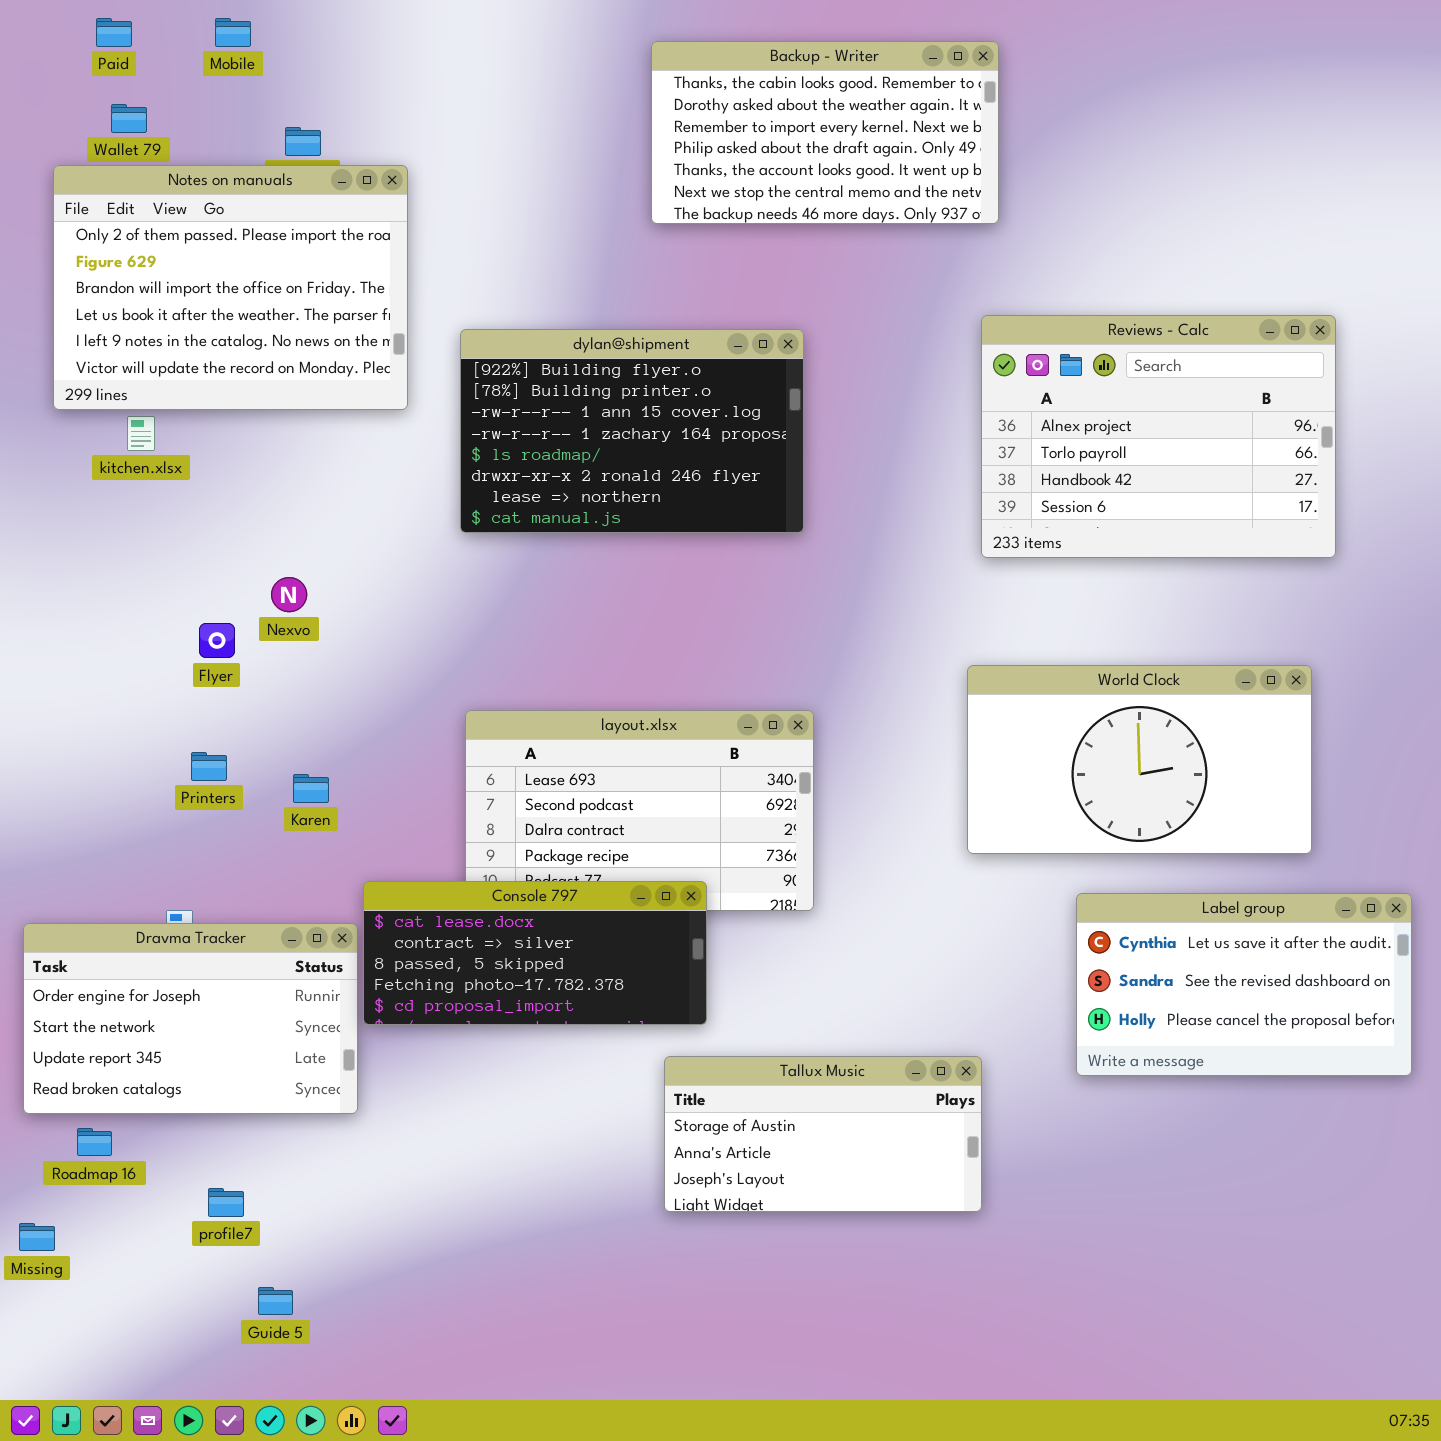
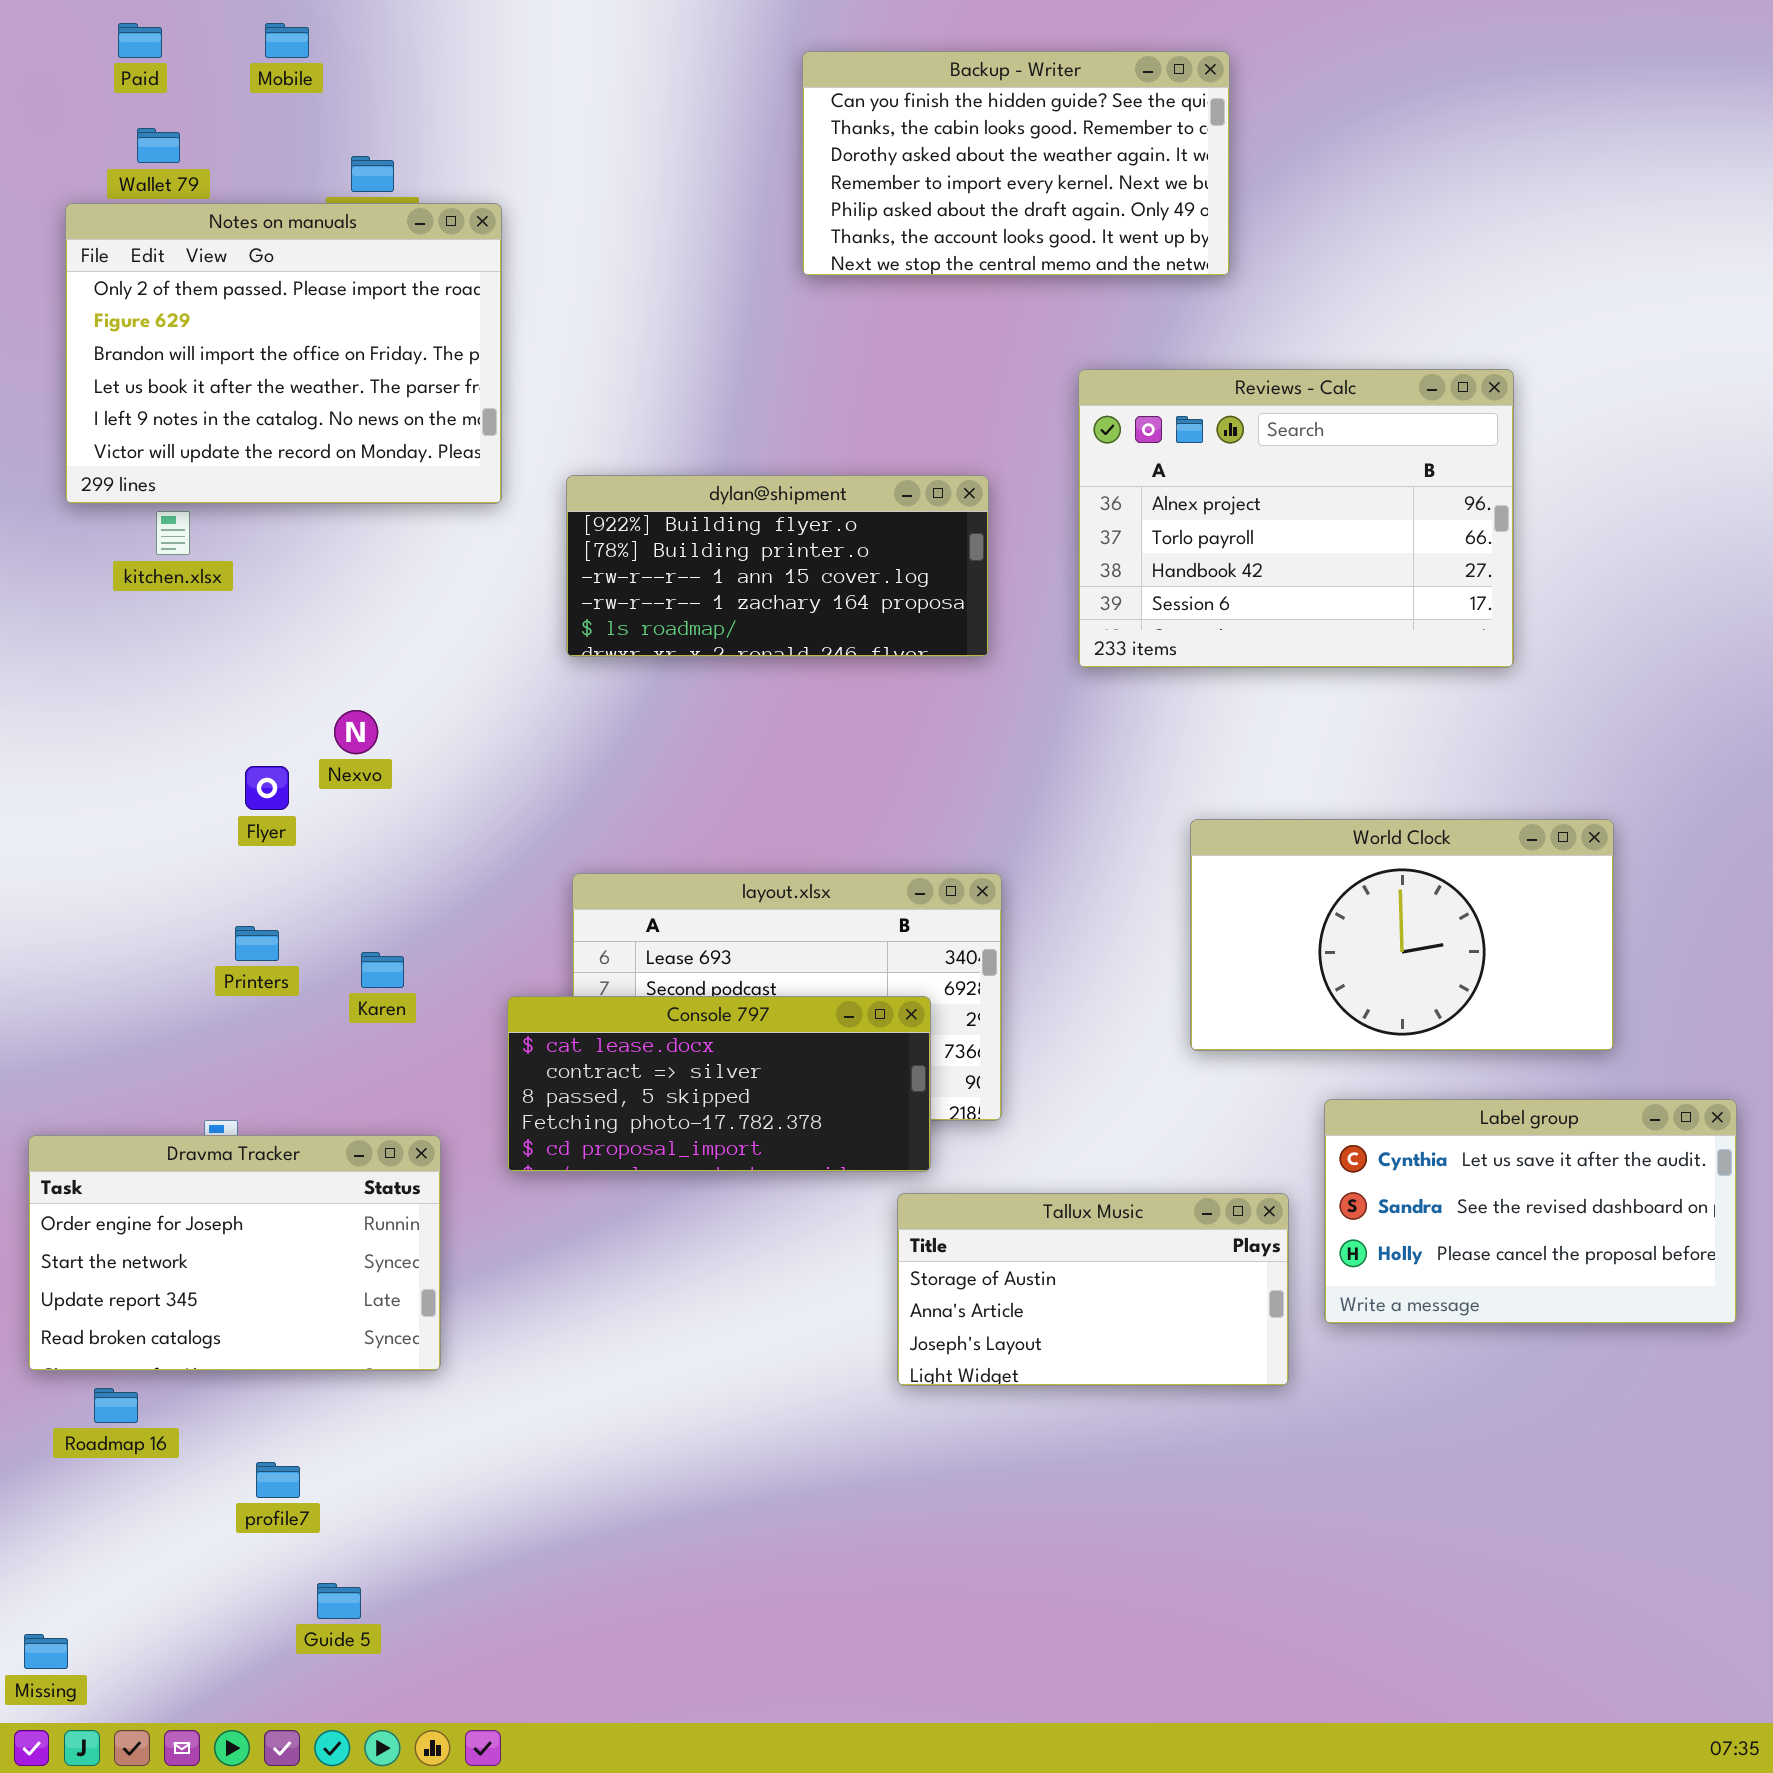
Backup - Writer: [651,41,999,224] -> [802,51,1230,276], scrolled up 1 row
Reviews - Calc: [981,315,1336,558] -> [1078,369,1514,668], moved
dylan@shipment: [460,329,804,533] -> [566,475,989,657], resized
Console 797: [363,881,707,1025] -> [507,996,931,1172], moved
Tallux Music: [664,1056,982,1212] -> [897,1193,1289,1386], moved
Missing: [19,1223,55,1251] -> [24,1634,68,1669], moved

